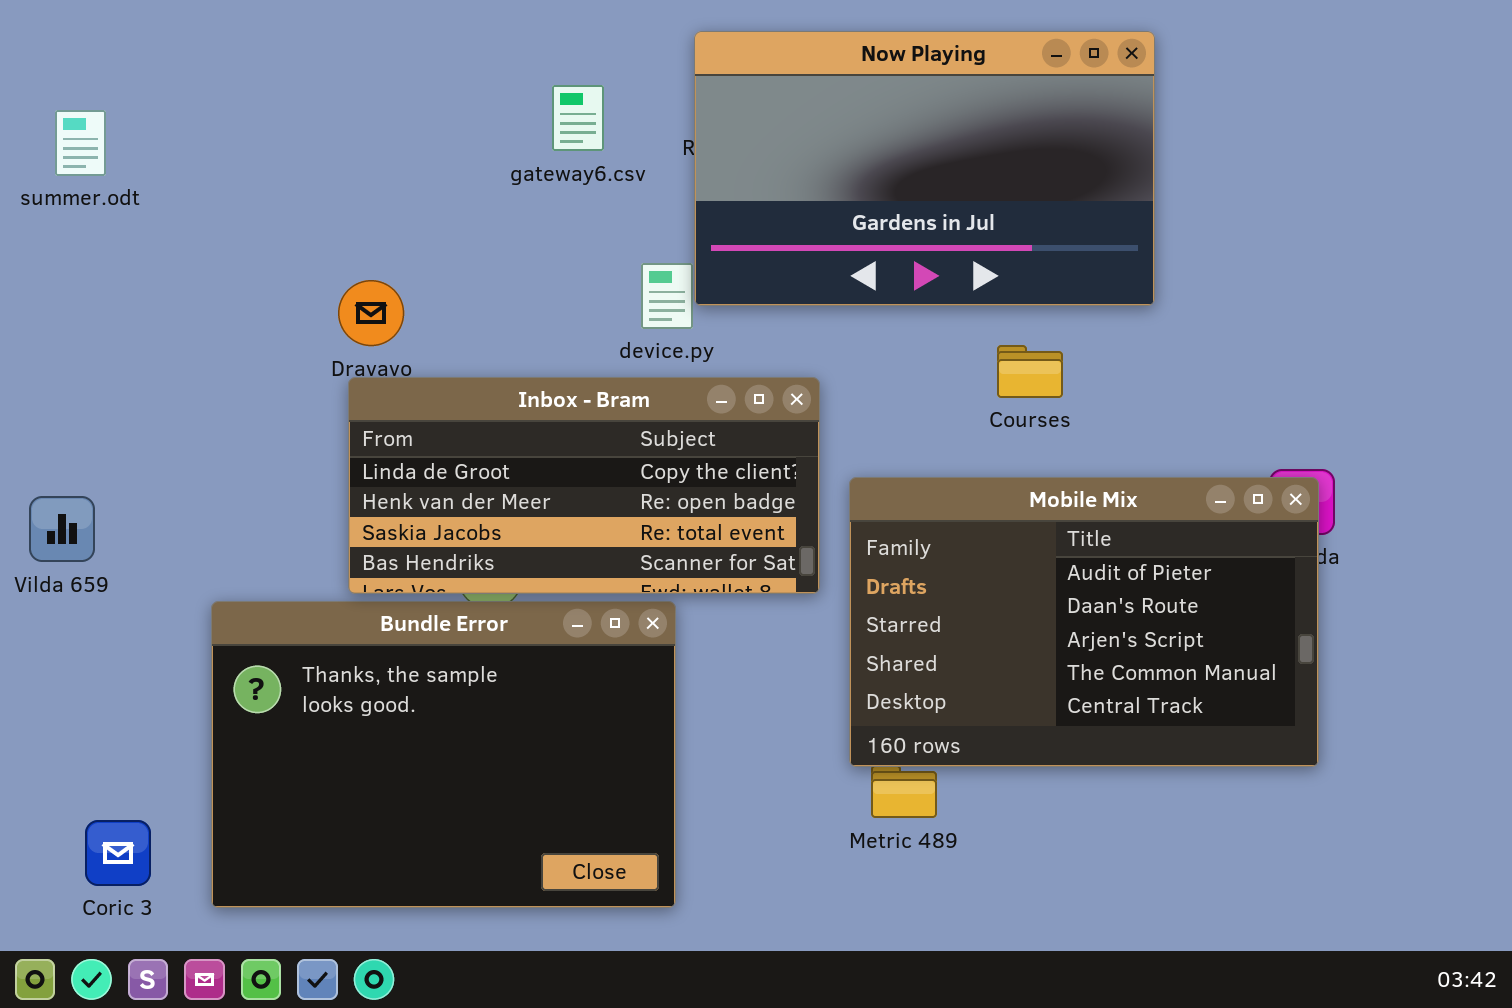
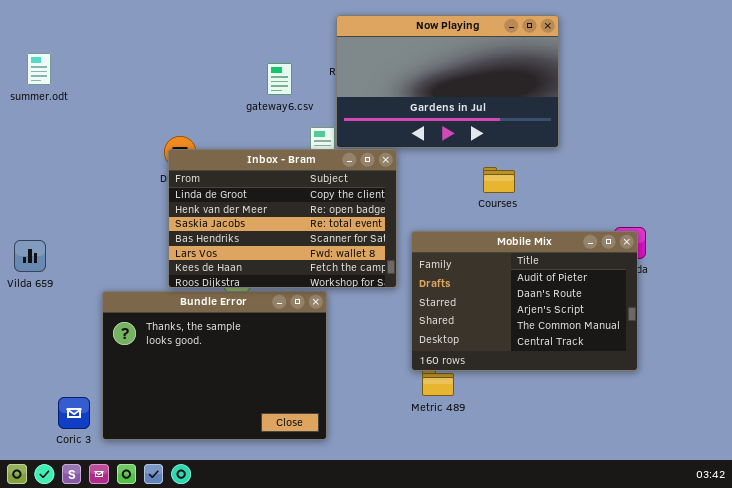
gateway6.csv: [552,85,604,151] -> [267,63,292,95], moved
Inbox - Bram: [348,377,820,594] -> [168,149,397,288], resized
Coric 3: [85,820,151,886] -> [58,397,90,429], moved

